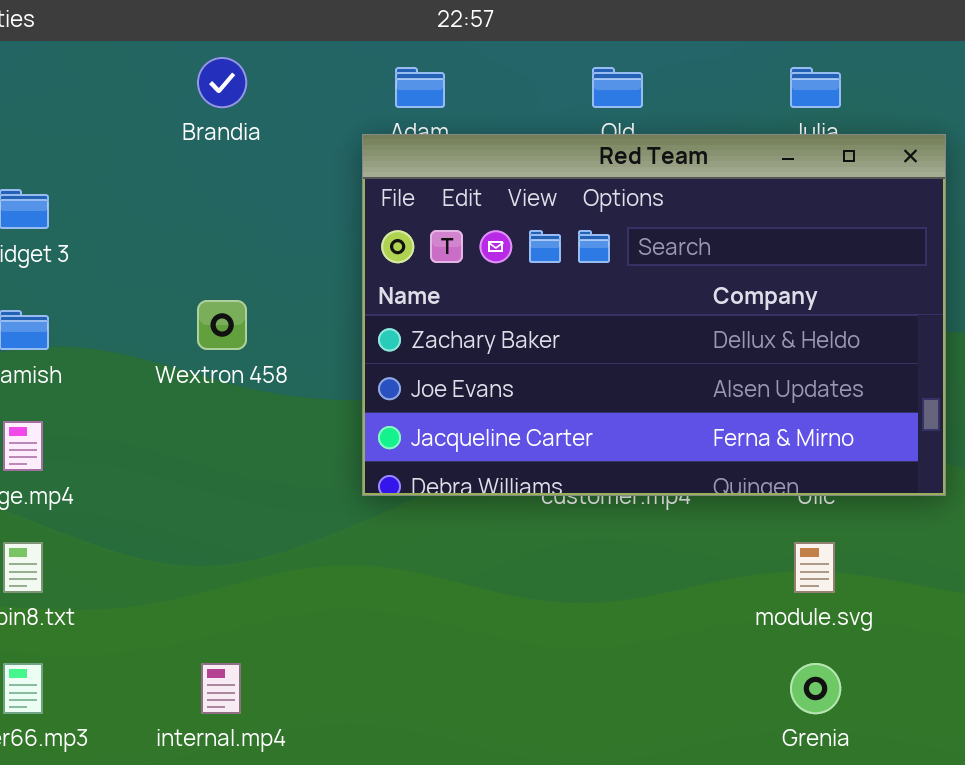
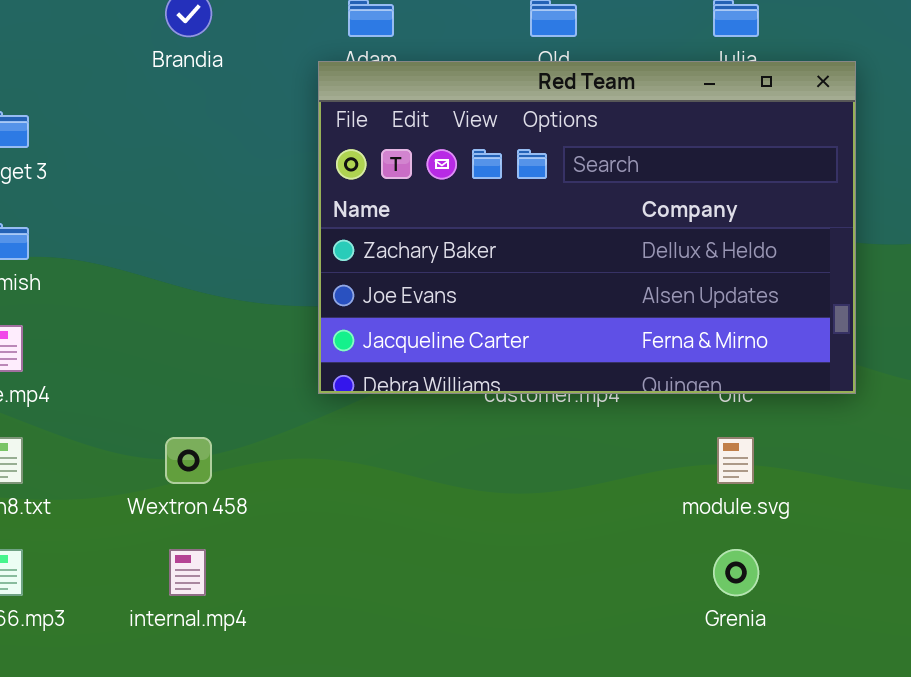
Wextron 458: [197,300,247,350] -> [165,437,212,484], moved

